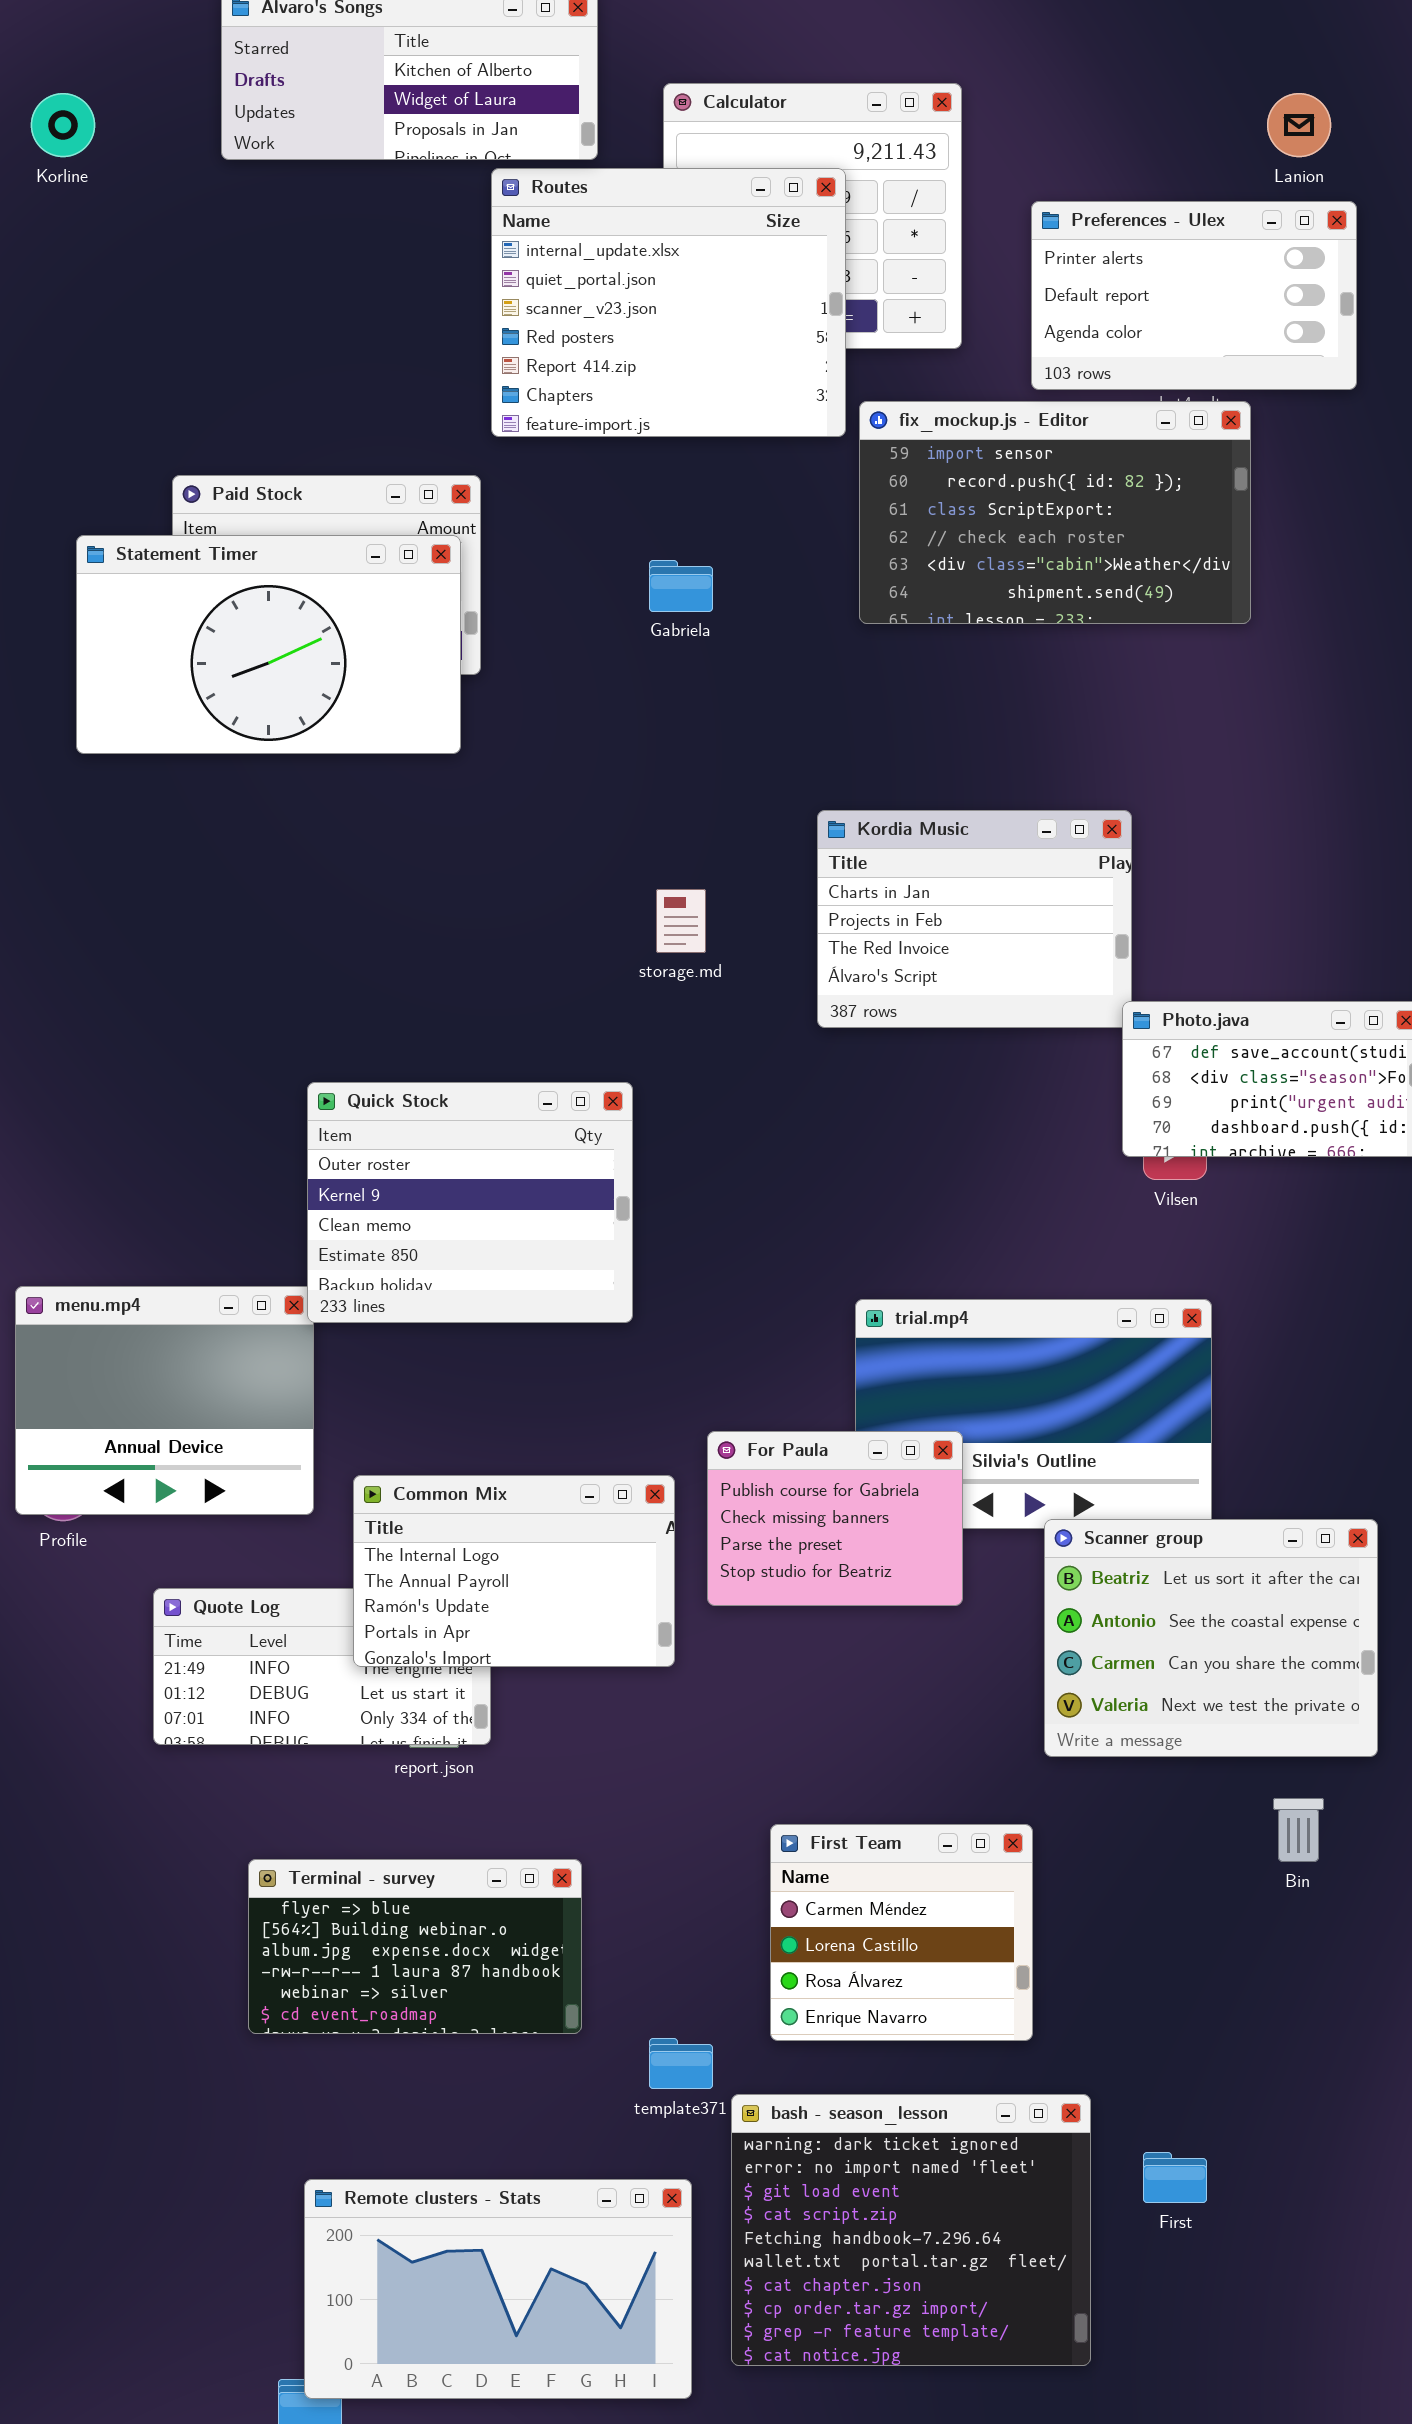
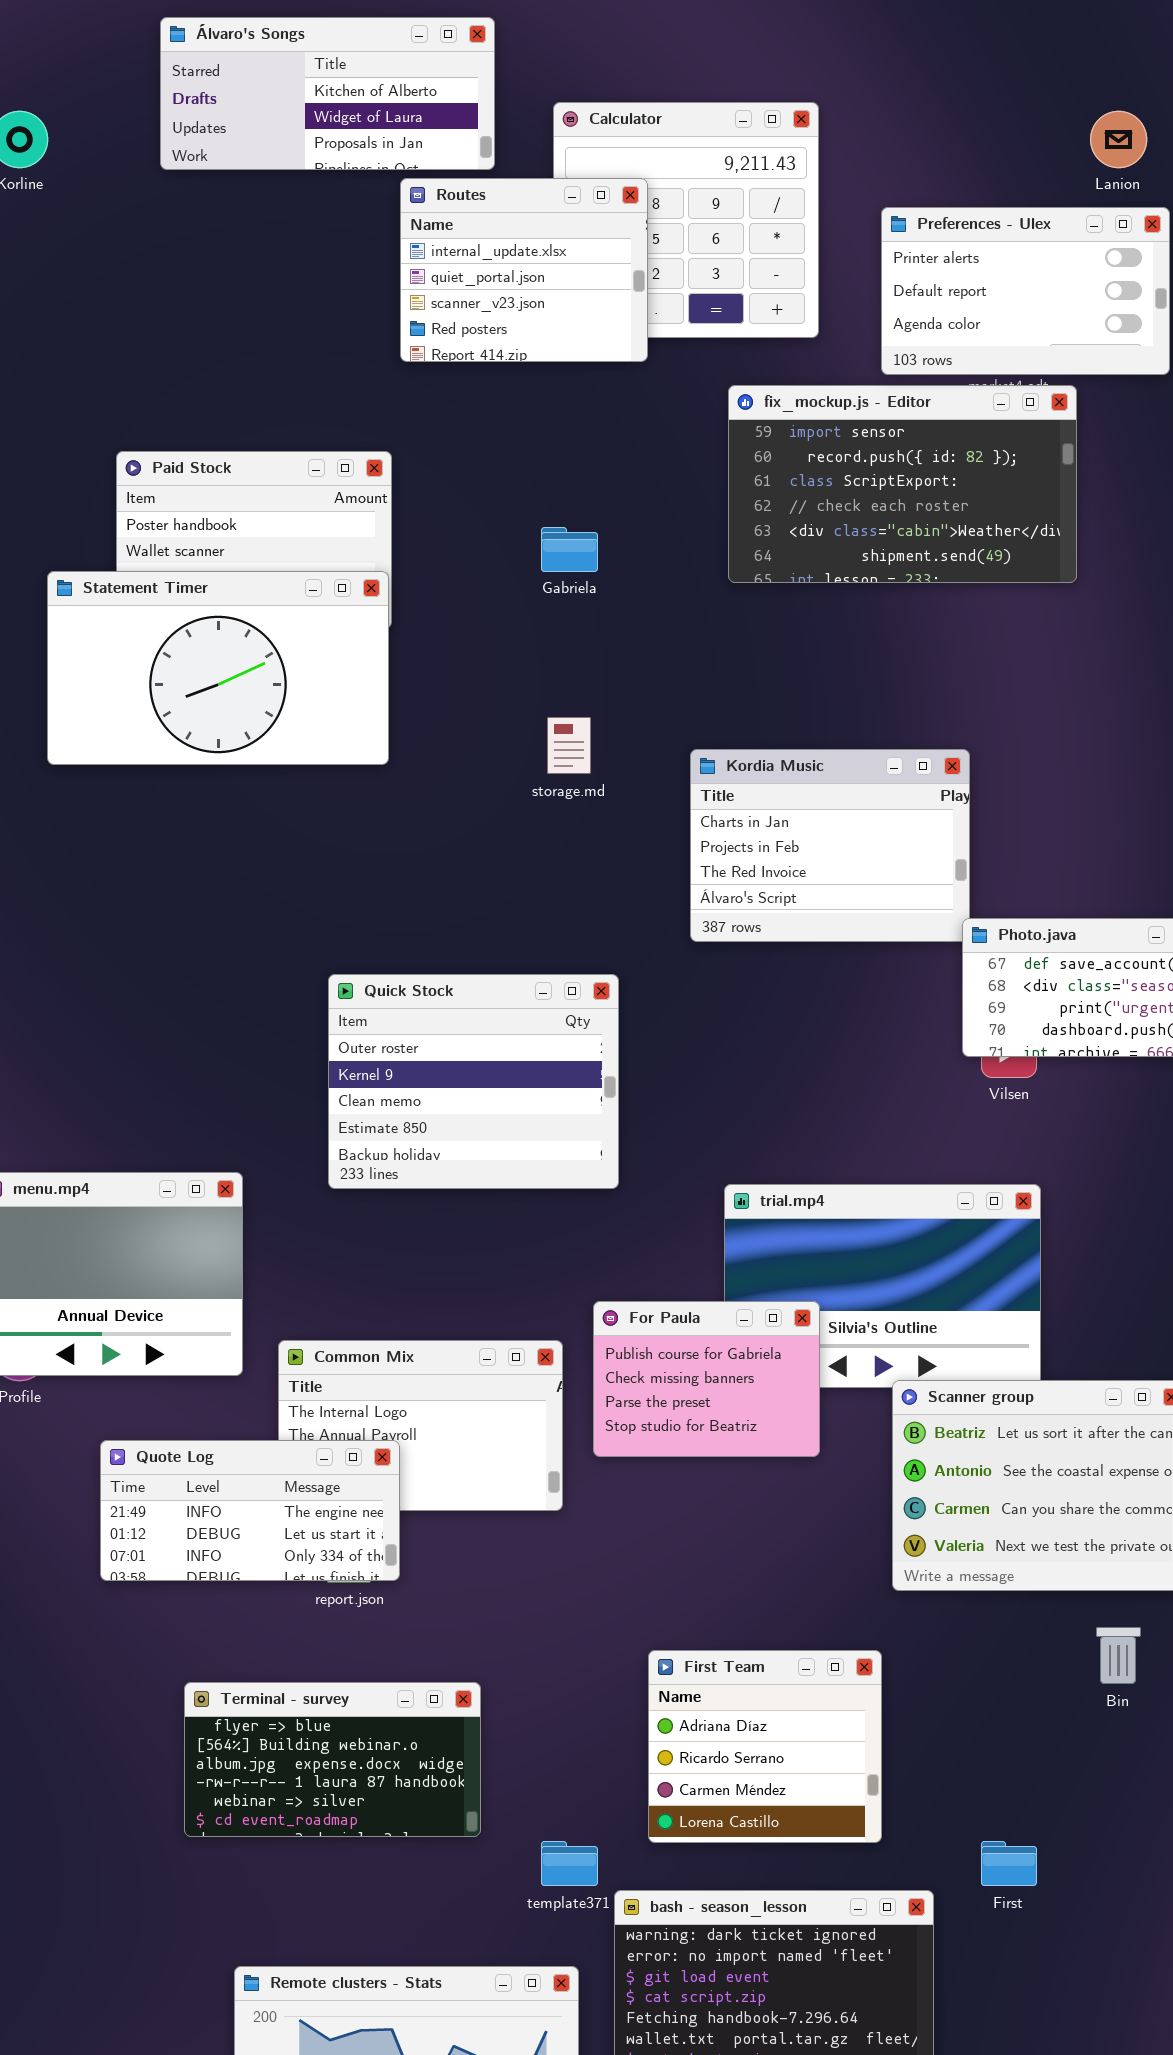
Routes: [491,168,846,437] -> [400,178,648,362], resized
Statement Timer: [76,535,461,754] -> [47,571,389,765], moved
storage.md: [656,889,706,953] -> [547,717,591,774], moved
Quick Stock: [307,1082,633,1323] -> [328,974,619,1189], moved
Quote Log: [153,1588,491,1745] -> [100,1440,400,1581], raised
First Team: [770,1824,1033,2041] -> [648,1650,882,1843], scrolled up 2 rows
First: [1143,2152,1207,2203] -> [981,1841,1037,1886], moved

